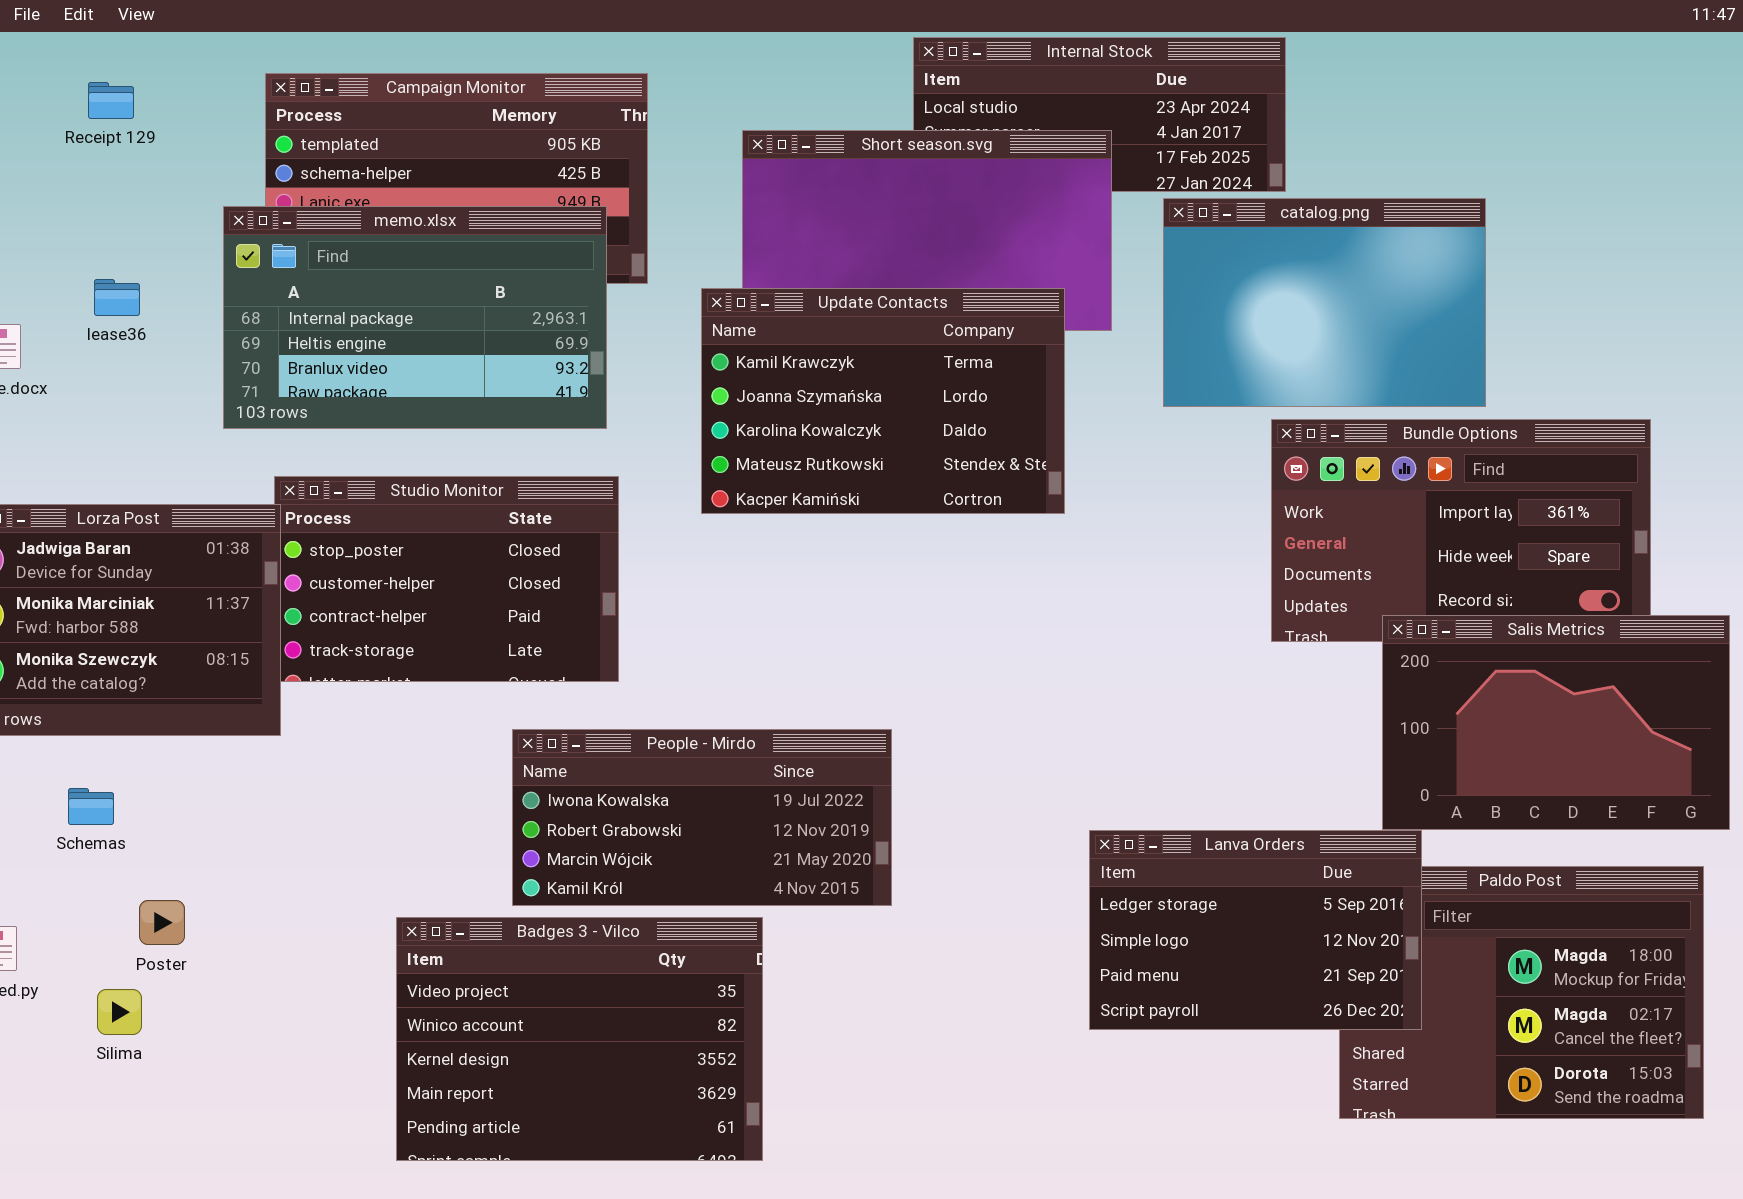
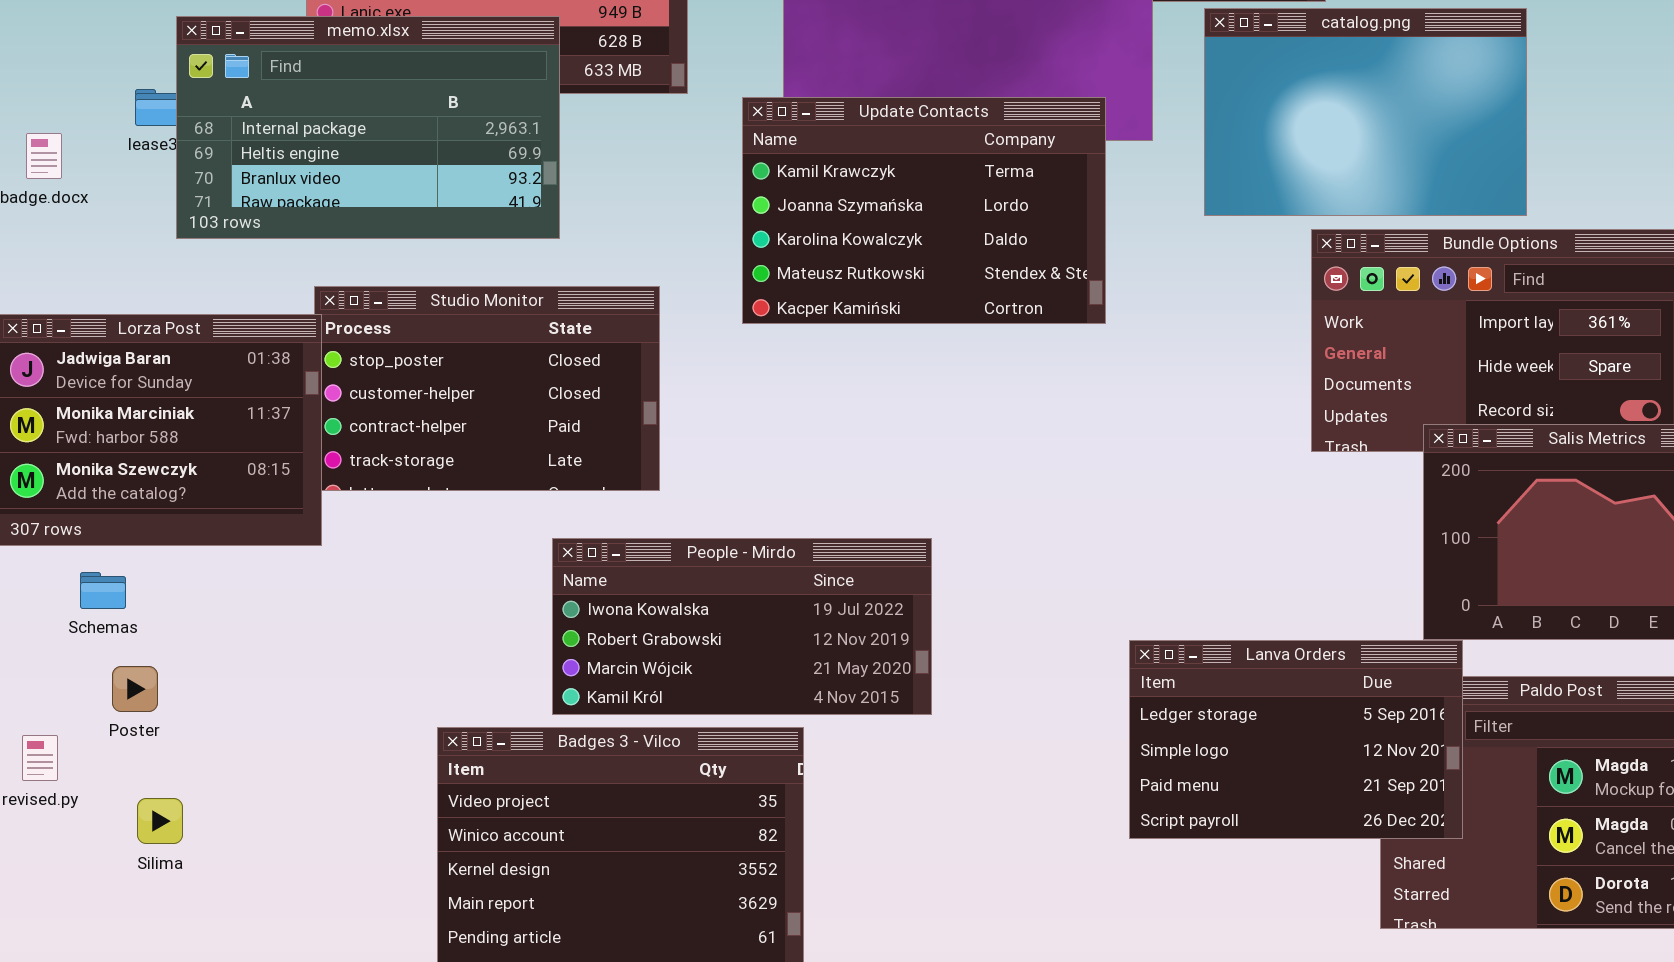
memo.xlsx: [223,206,607,429] -> [176,16,560,239], moved
Schemas: [68,788,114,825] -> [80,572,126,609], moved
Poster: [139,900,185,945] -> [112,666,158,712], moved

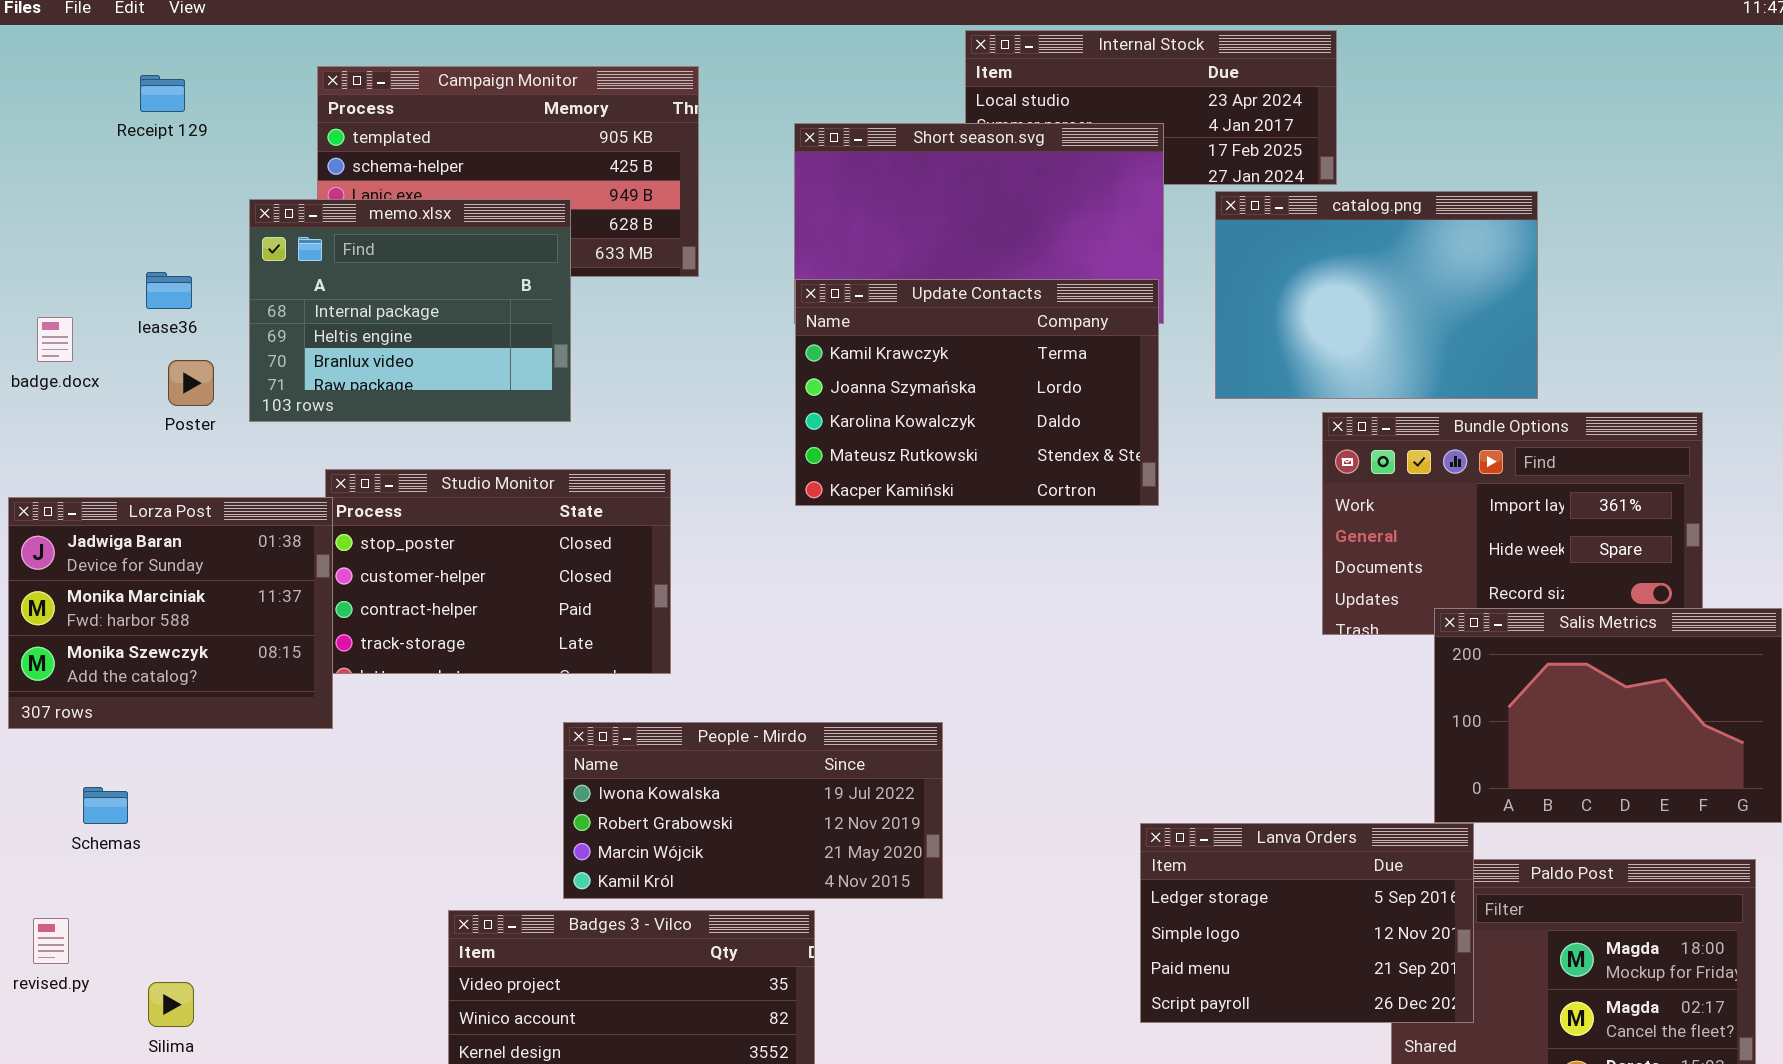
memo.xlsx: [176,16,560,239] -> [249,199,571,422], resized
Update Contacts: [742,97,1106,324] -> [795,279,1159,506], moved
Schemas: [80,572,126,609] -> [83,787,128,824], moved
Poster: [112,666,158,712] -> [168,360,214,406], moved

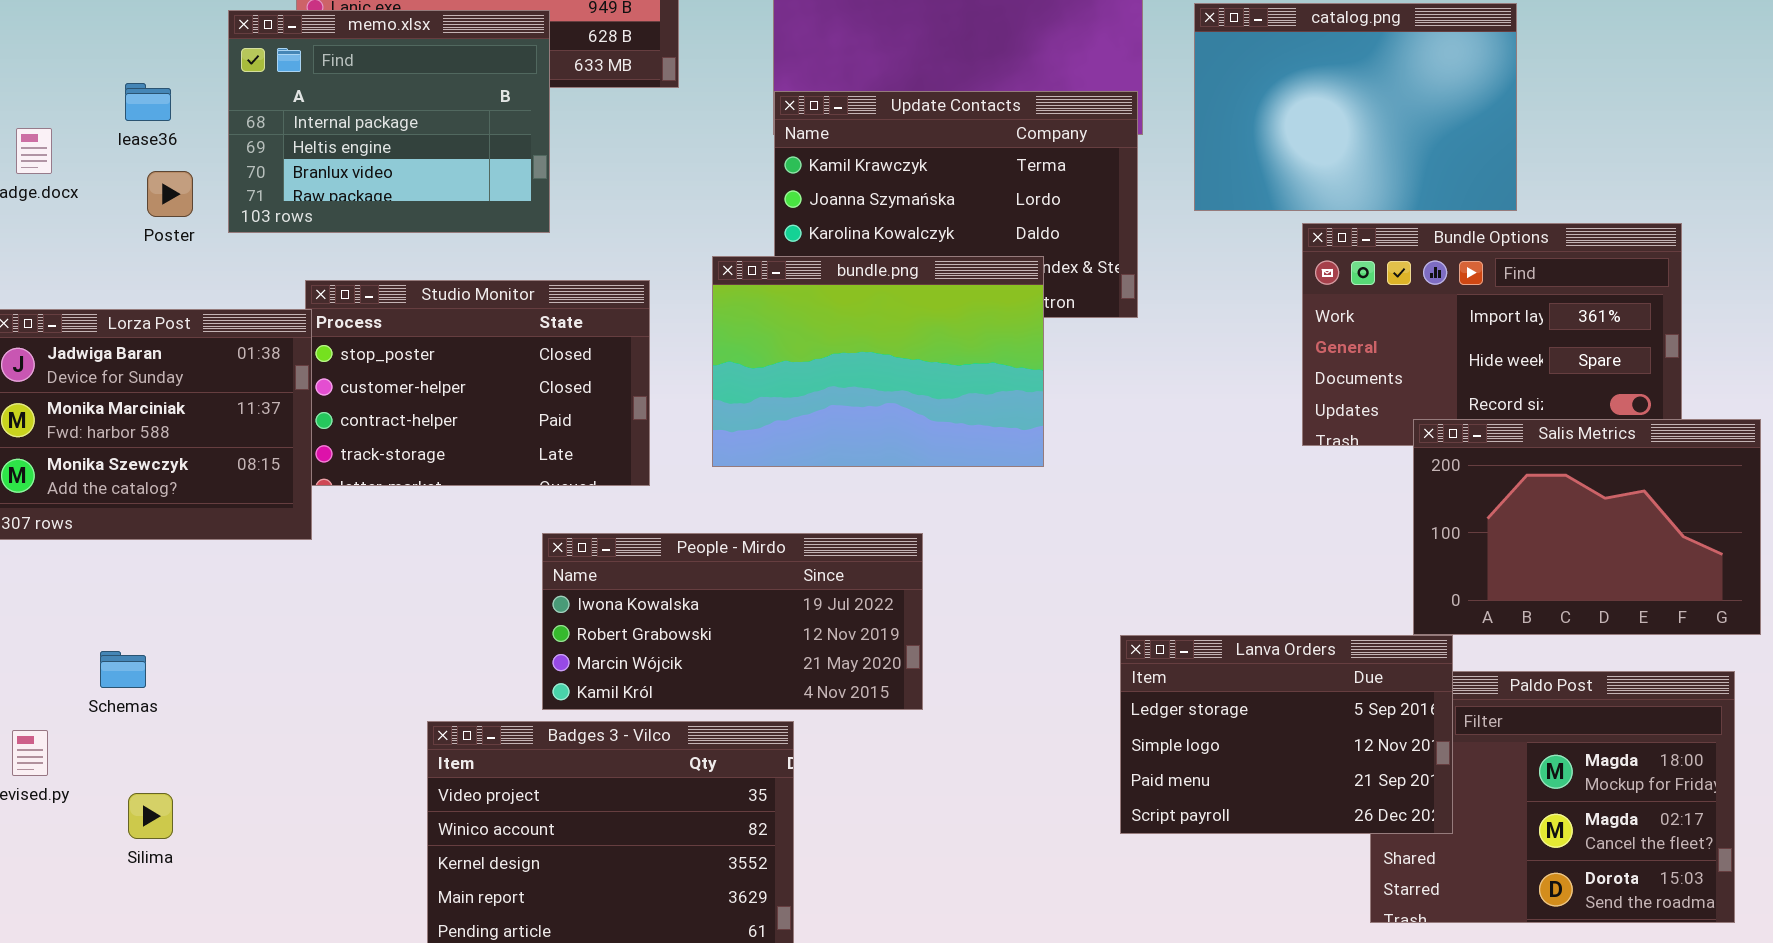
bundle.png: none -> [712,256,1044,467], opened
Schemas: [83,787,128,824] -> [100,651,146,688], moved

